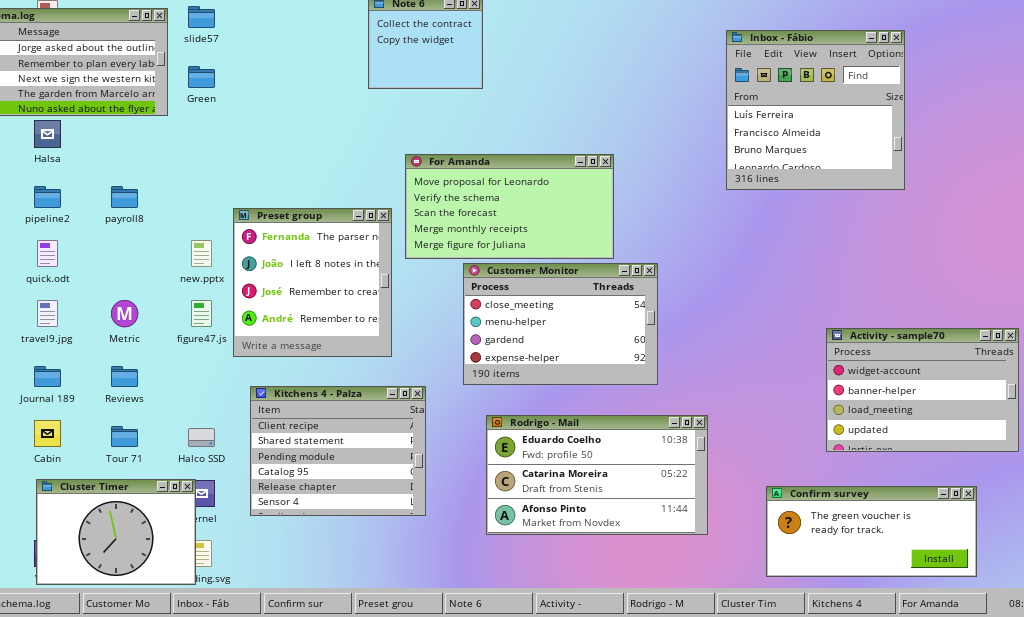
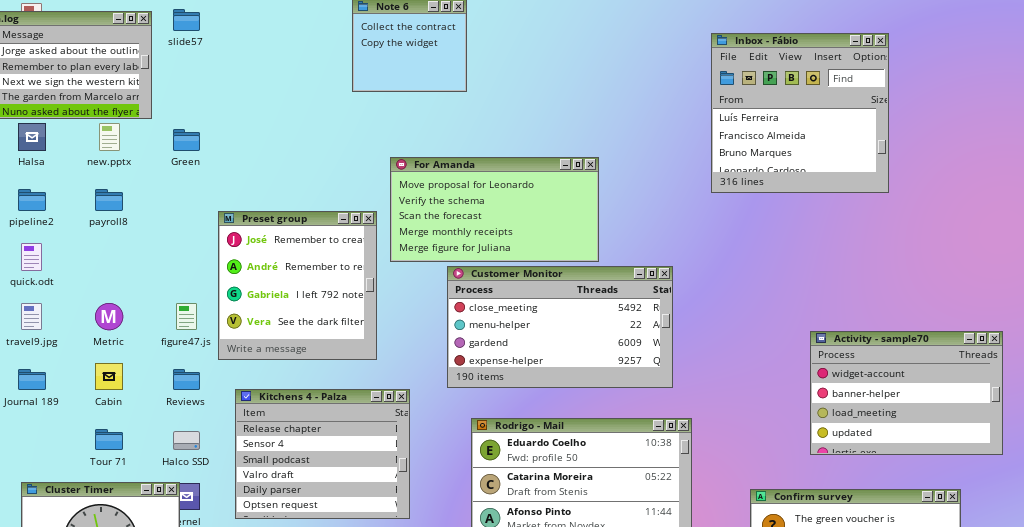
Green: [188,66,215,88] -> [173,129,200,151], moved
Preset group: [233,208,392,357] -> [218,211,377,360], scrolled down 2 rows
new.pptx: [191,240,212,267] -> [99,123,120,151], moved
Customer Monitor: [463,263,658,385] -> [447,266,673,388], resized
Reviews: [111,366,138,387] -> [173,369,200,390], moved
Kitchens 4 - Palza: [250,386,426,516] -> [235,389,410,519], scrolled down 4 rows
Cabin: [34,420,61,447] -> [95,363,123,390], moved

